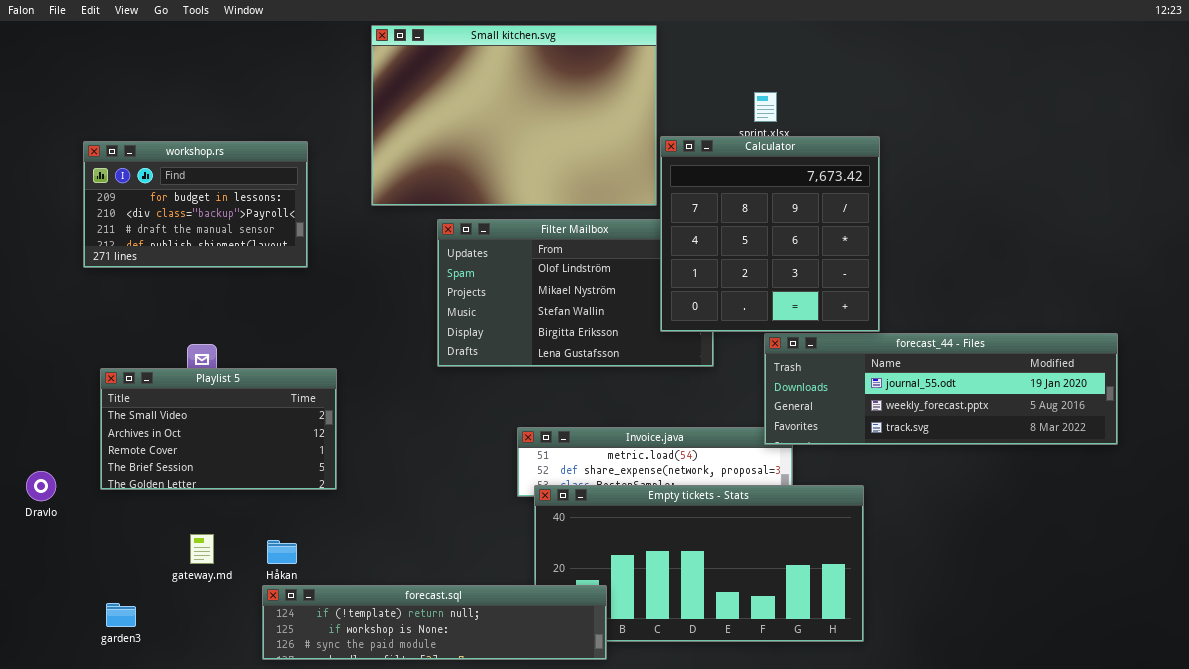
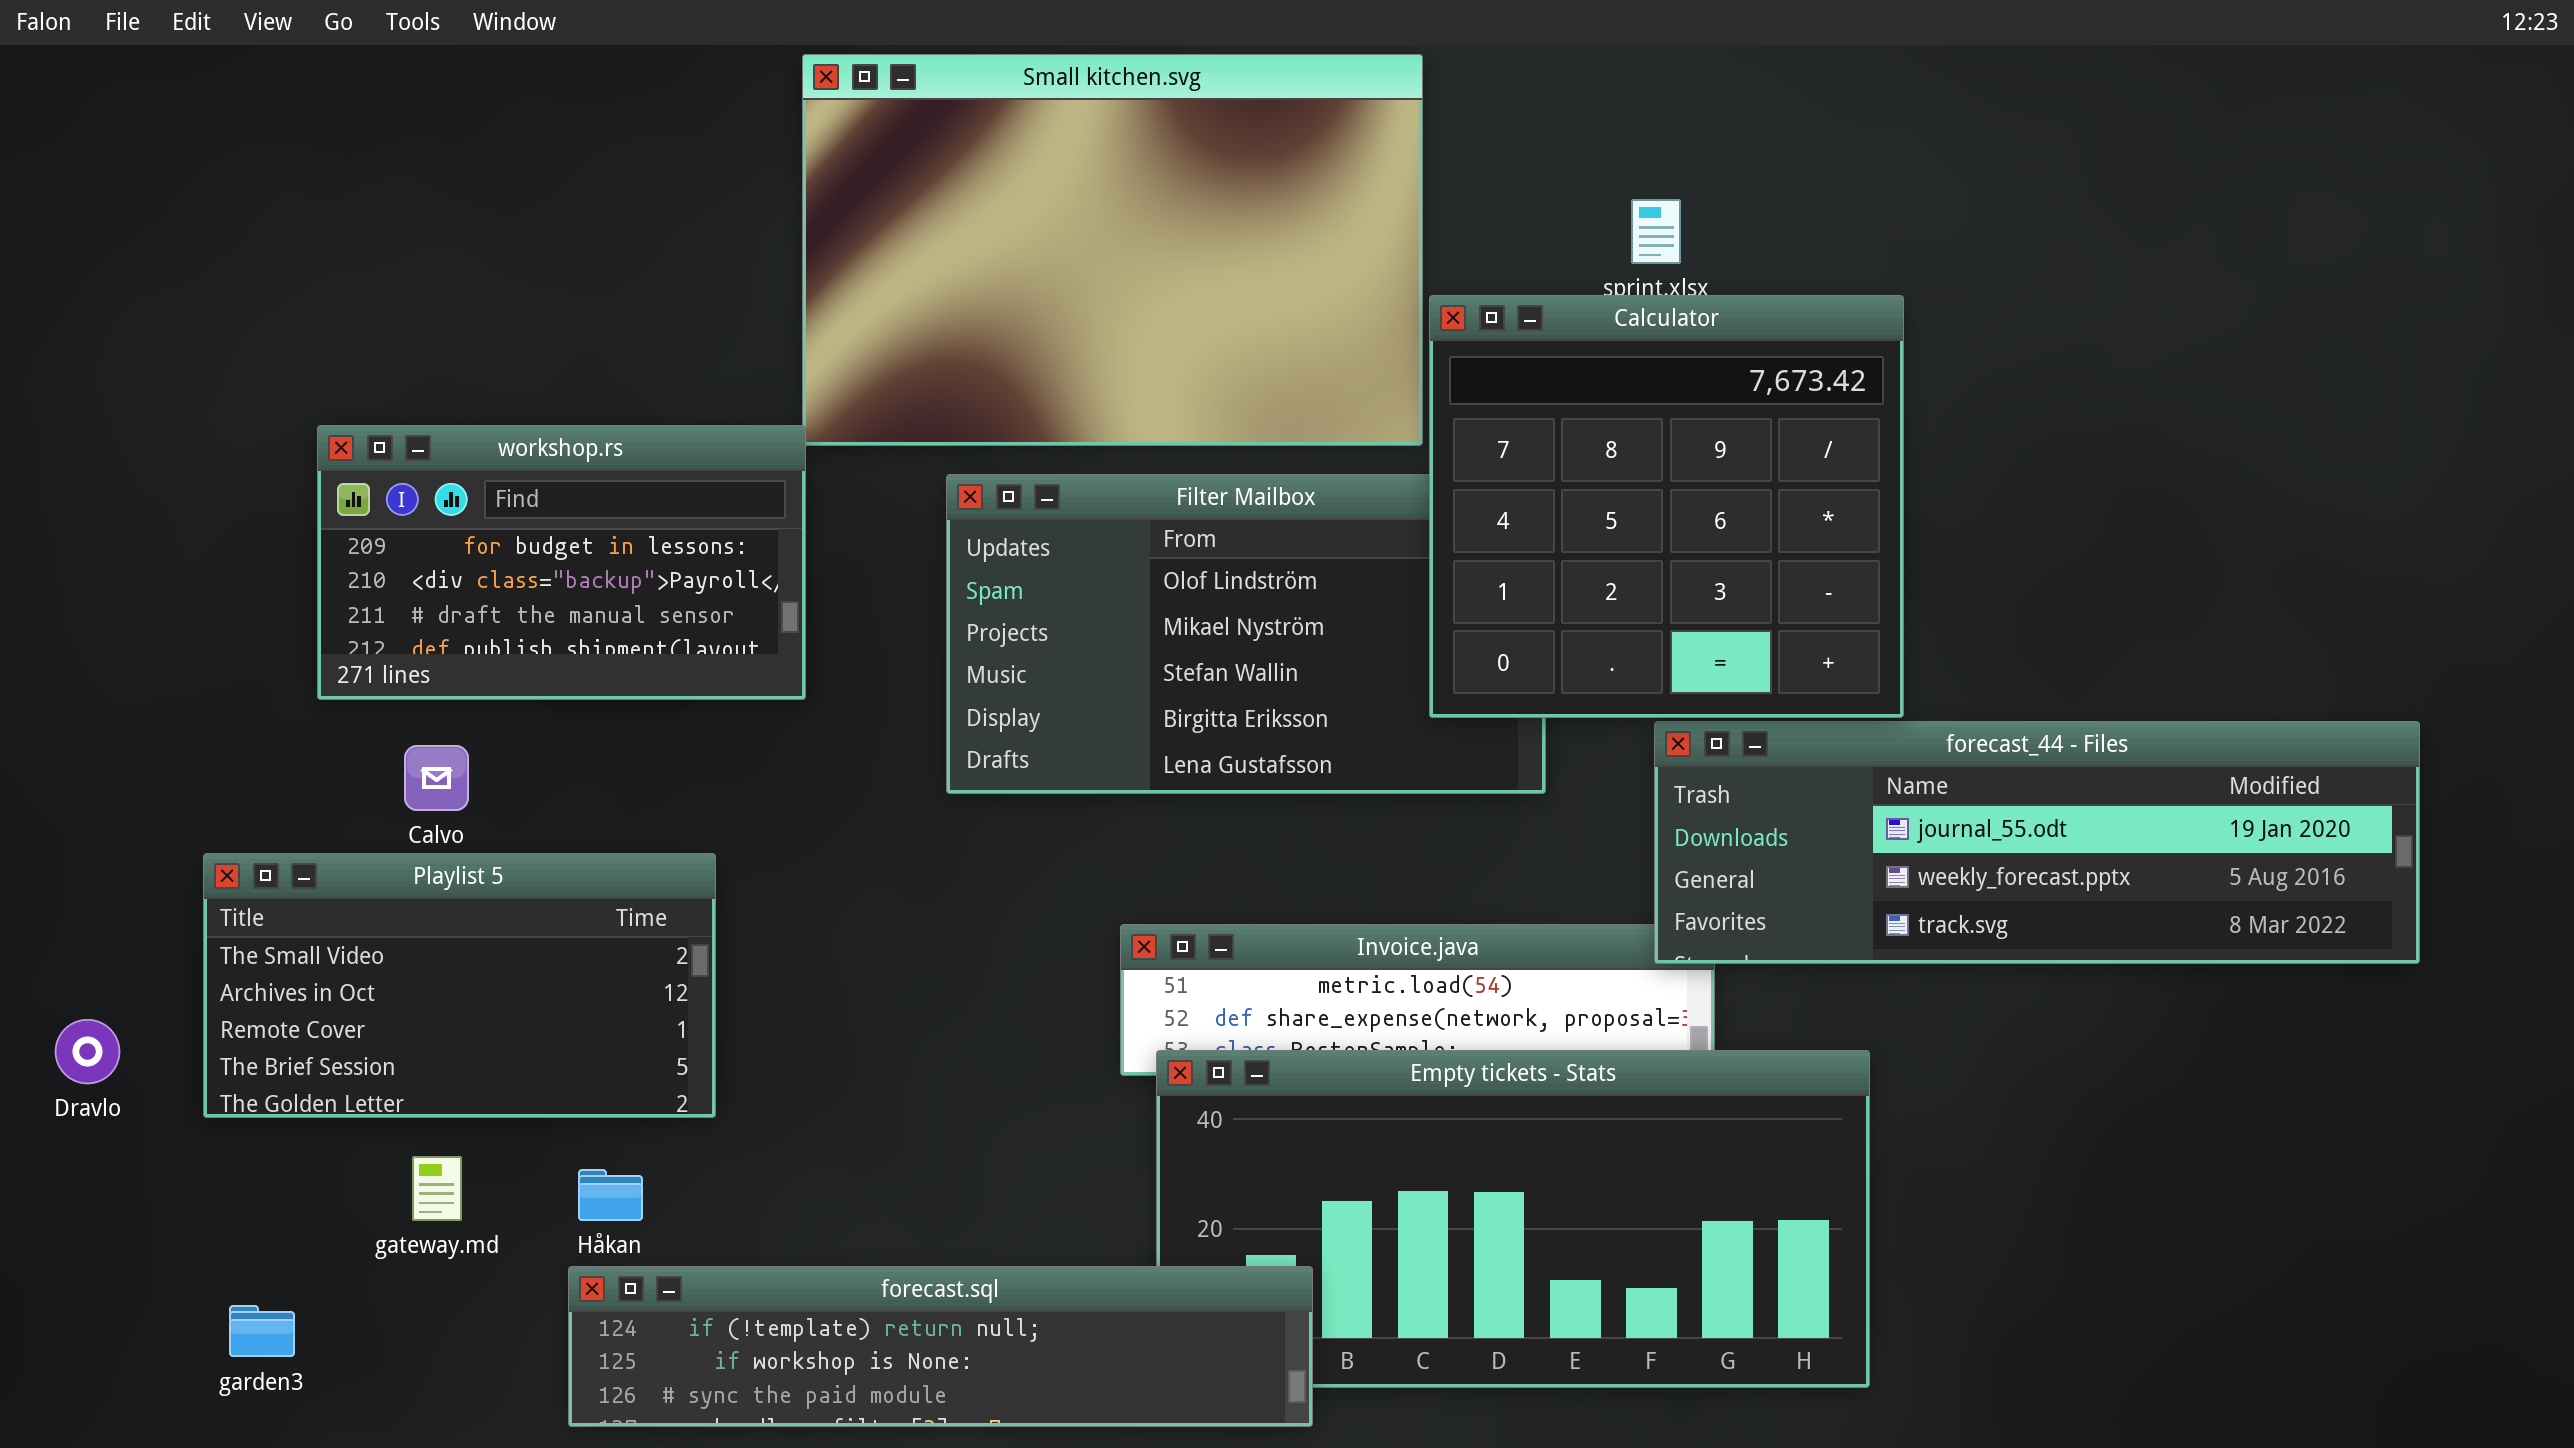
workshop.rs: [83,141,308,268] -> [317,425,806,700], moved
Playlist 5: [100,368,337,490] -> [203,853,716,1118], moved

